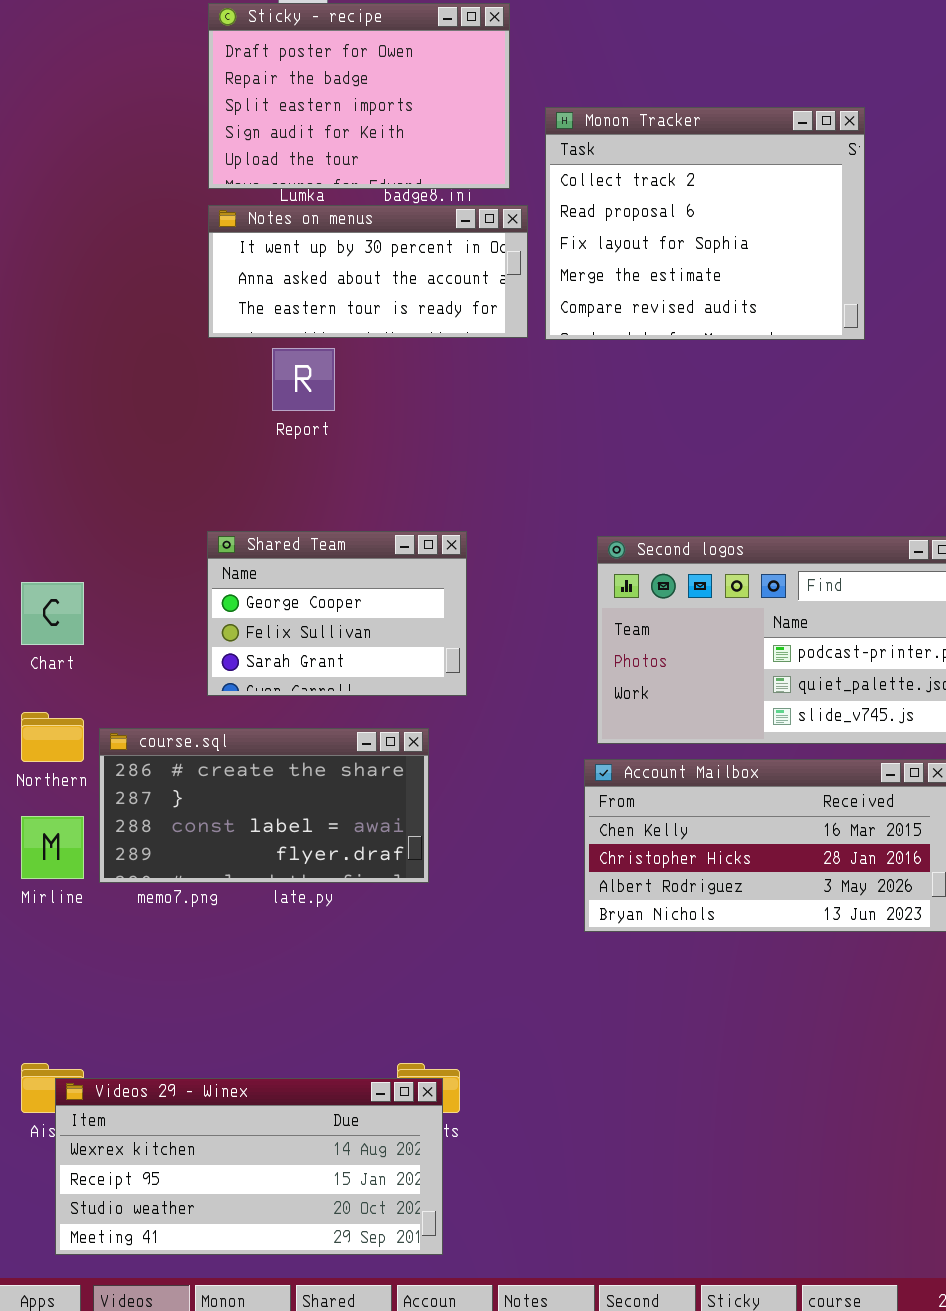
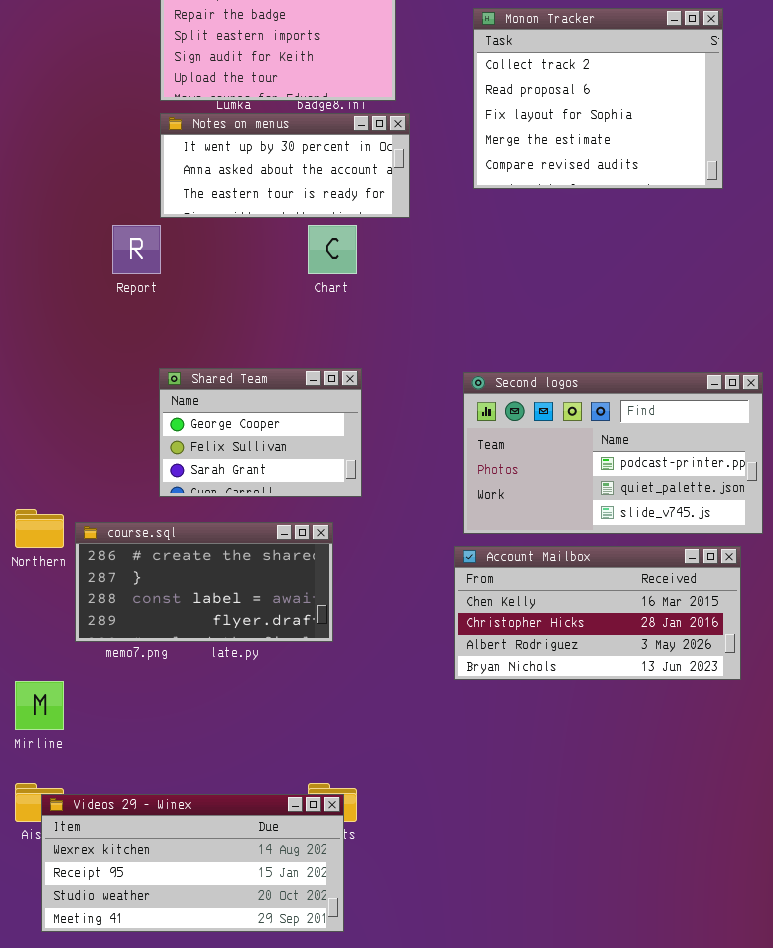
Monon Tracker: [545,107,865,340] -> [473,8,723,189], moved
Report: [272,348,335,411] -> [112,225,161,274], moved
Chart: [21,582,84,645] -> [308,225,357,274], moved
Mirline: [21,816,84,879] -> [15,681,64,730], moved

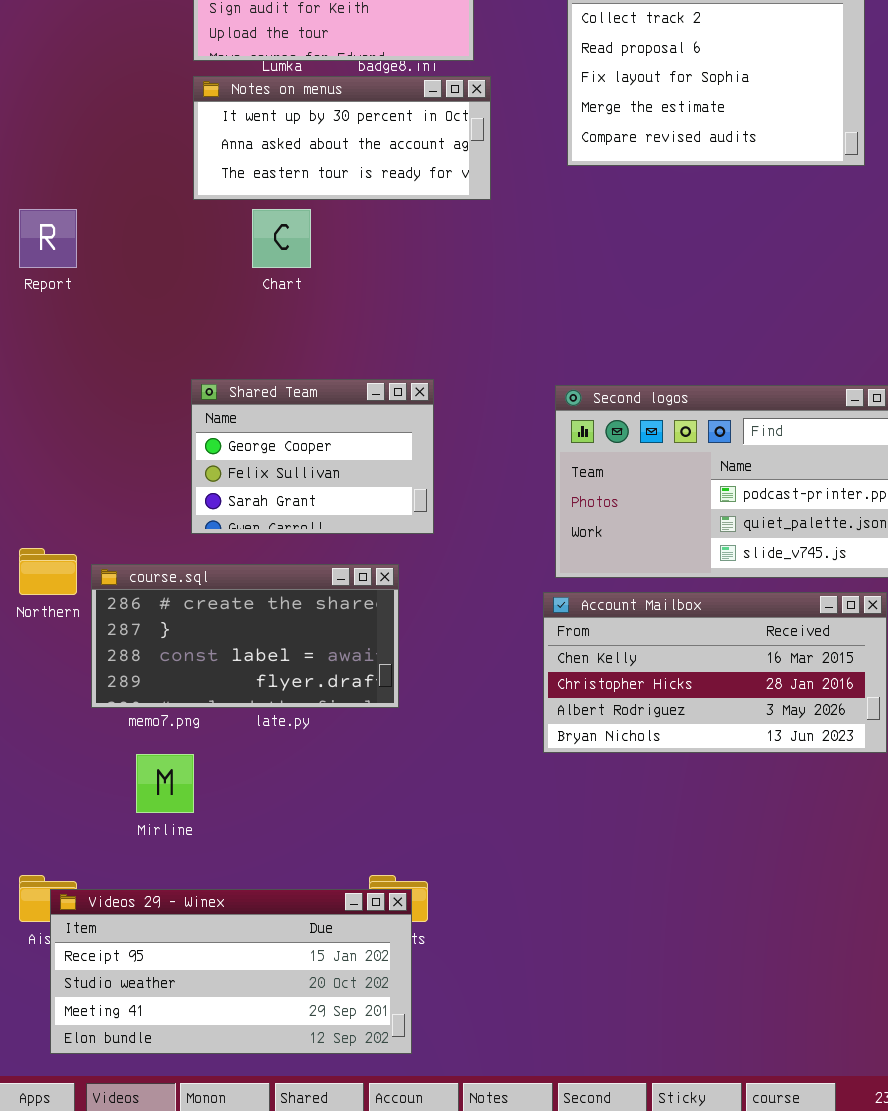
Report: [112,225,161,274] -> [19,209,77,268], moved
Chart: [308,225,357,274] -> [252,209,311,268], moved
Mirline: [15,681,64,730] -> [136,754,194,813], moved
Videos 29 - Winex: [41,794,344,932] -> [50,889,412,1054], scrolled down 1 row

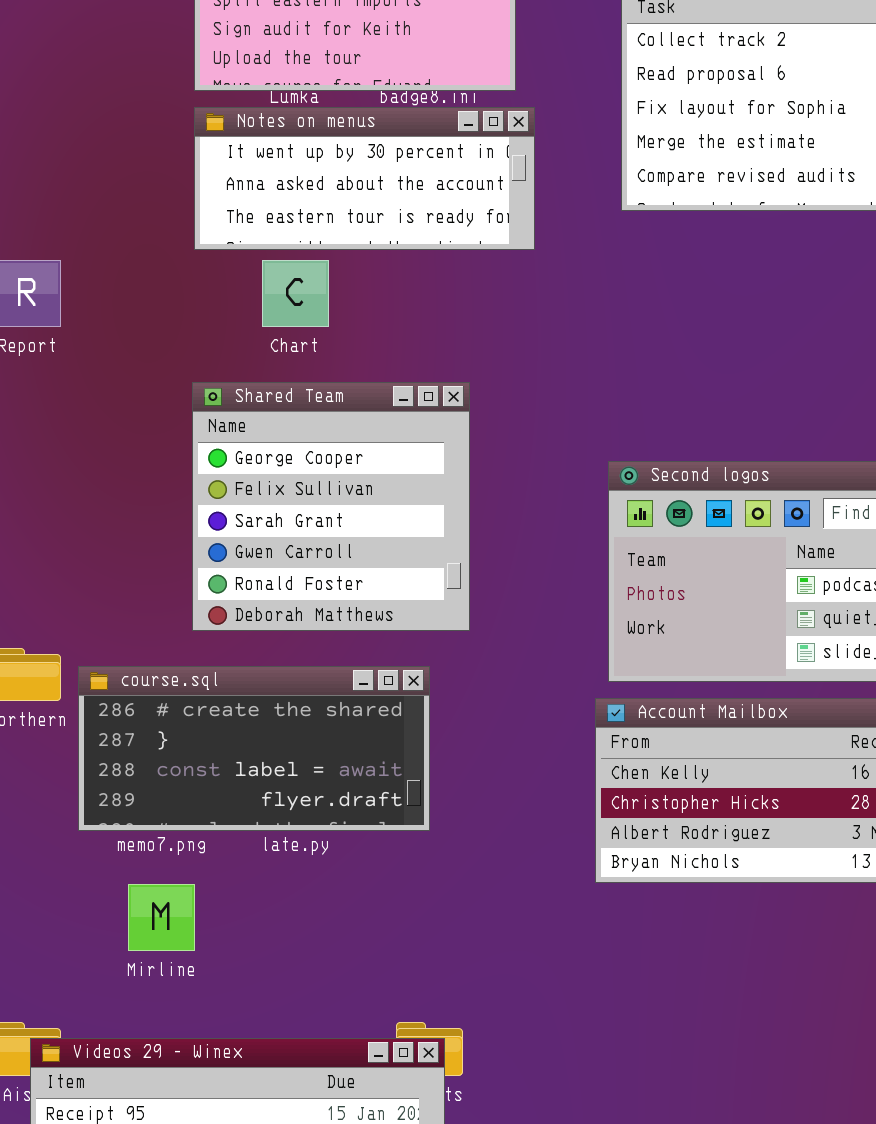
Shared Team: [191,379,434,534] -> [192,382,470,631], resized

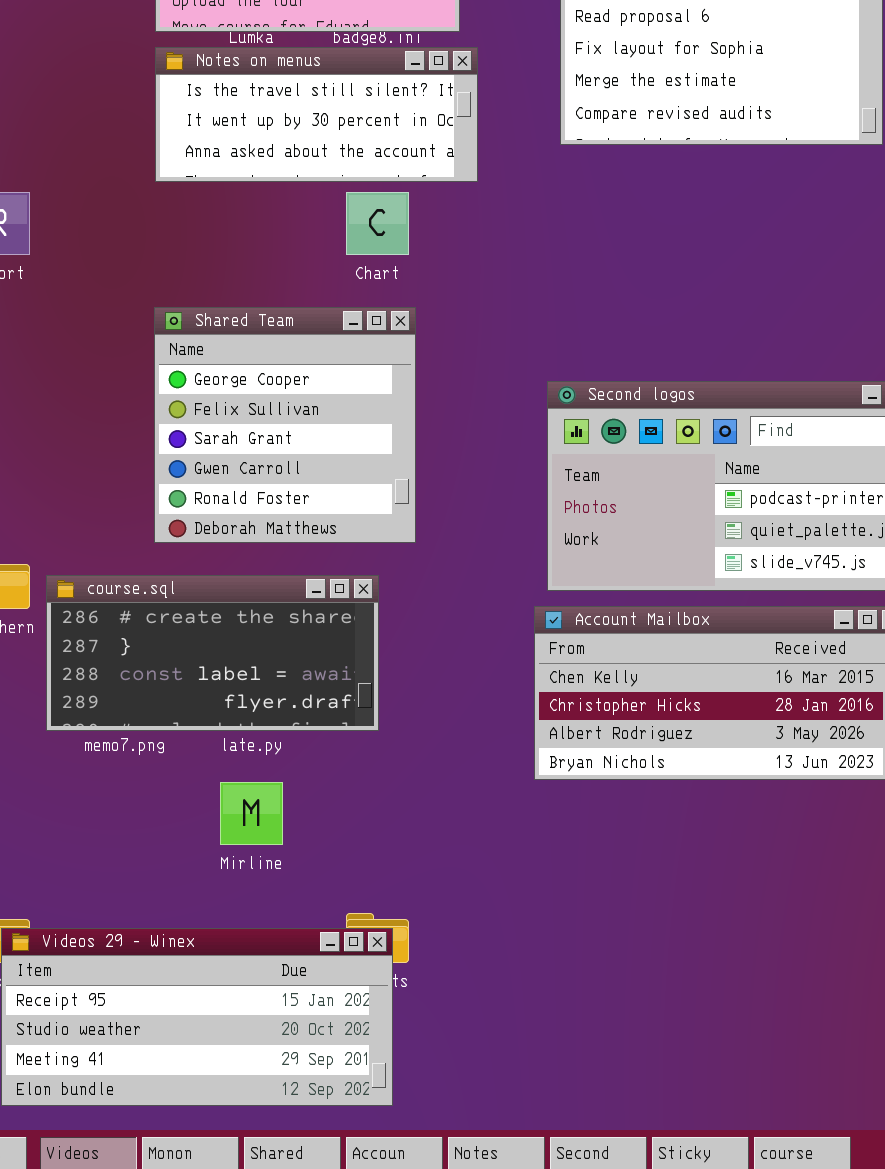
Notes on menus: [194,107,535,250] -> [155,47,478,182], scrolled up 1 row
Chart: [262,260,329,327] -> [346,192,409,255], moved
Mirline: [128,884,195,951] -> [220,782,283,845], moved

